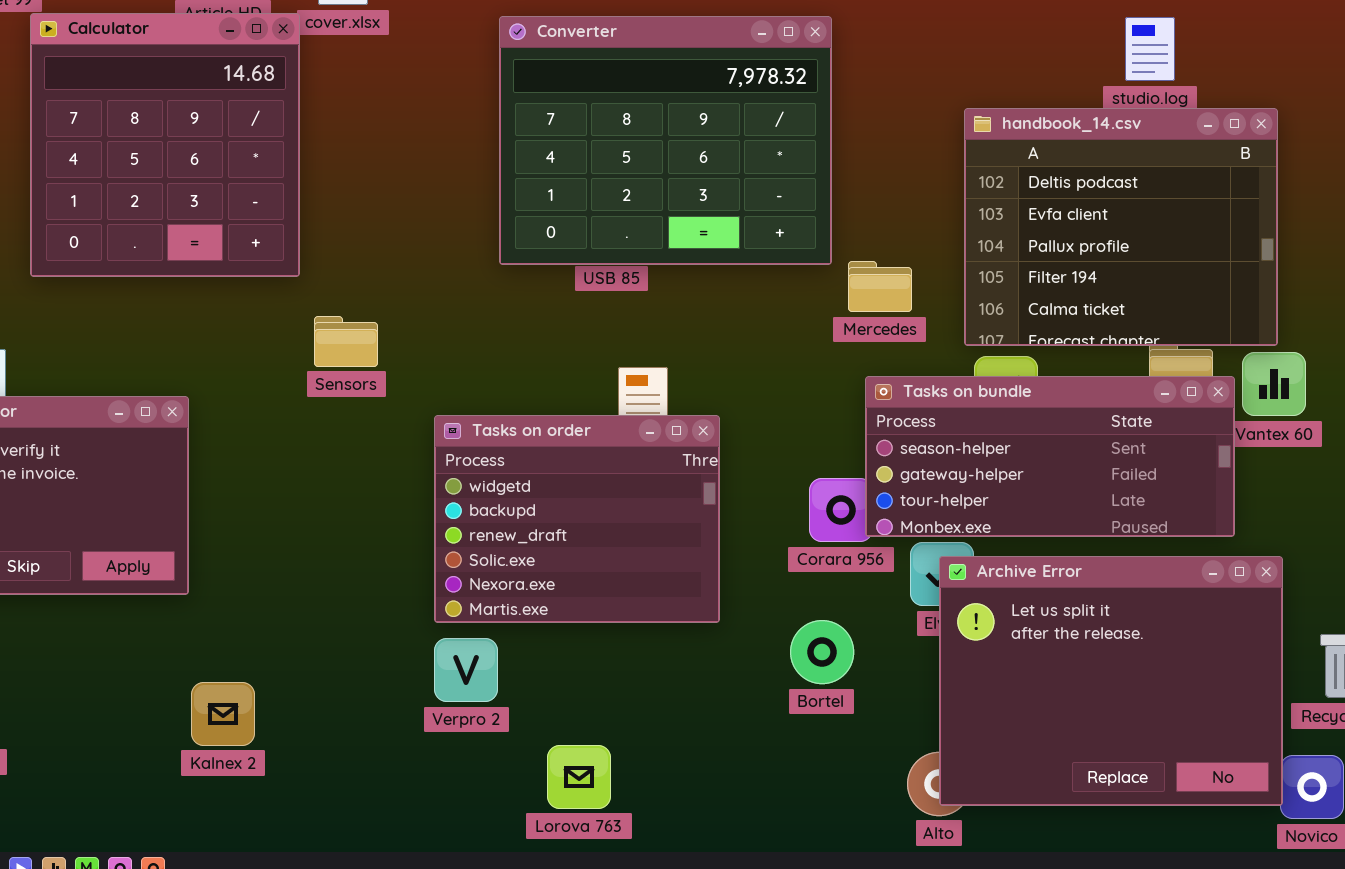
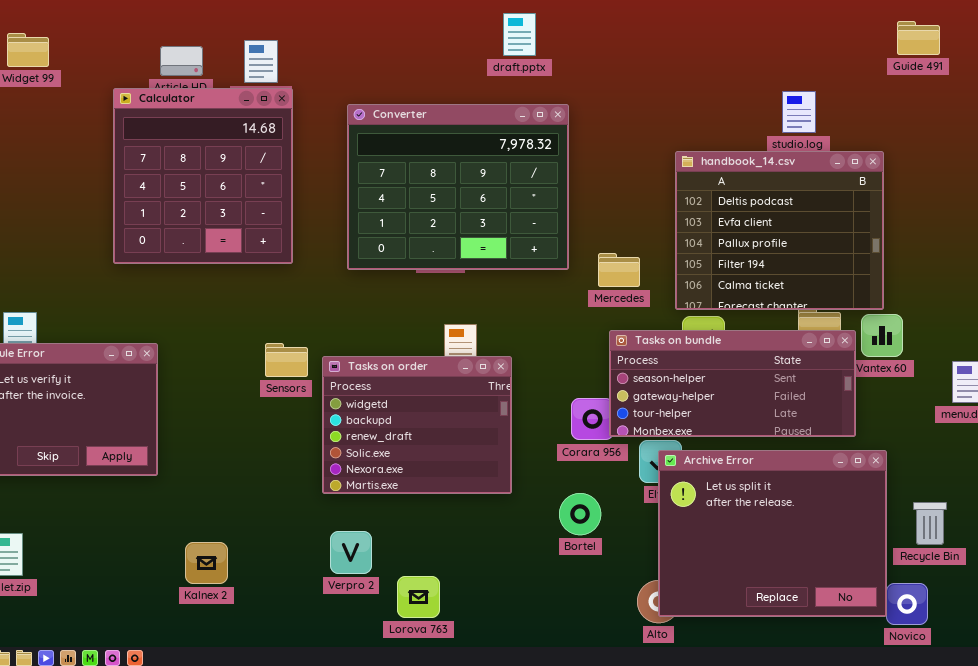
Calculator: [30,13,300,277] -> [113,88,293,264], moved
Converter: [499,16,832,265] -> [347,104,569,270], moved
Sensors: [314,316,378,367] -> [265,343,308,377], moved
Verpro 2: [434,638,498,702] -> [330,531,372,574], moved
Kalnex 2: [191,682,255,746] -> [185,542,228,584], moved

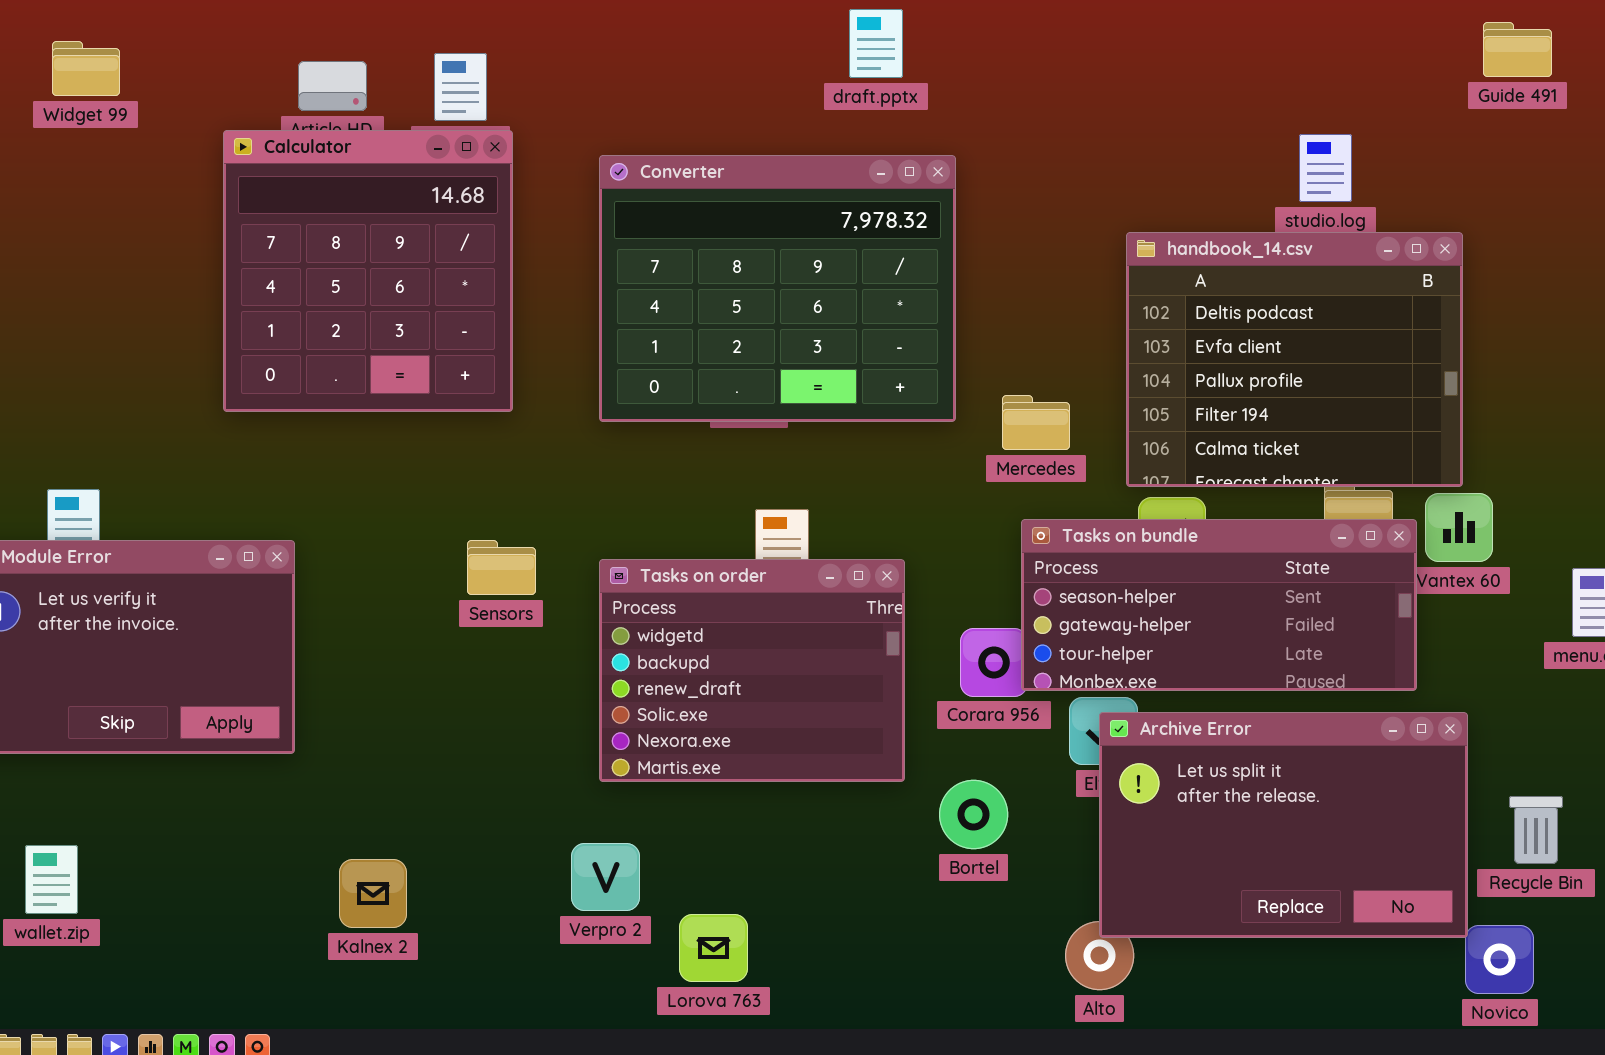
Tasks on order: [322,356,512,494] -> [599,559,905,782], moved
Archive Error: [658,450,887,617] -> [1099,712,1468,938], resized

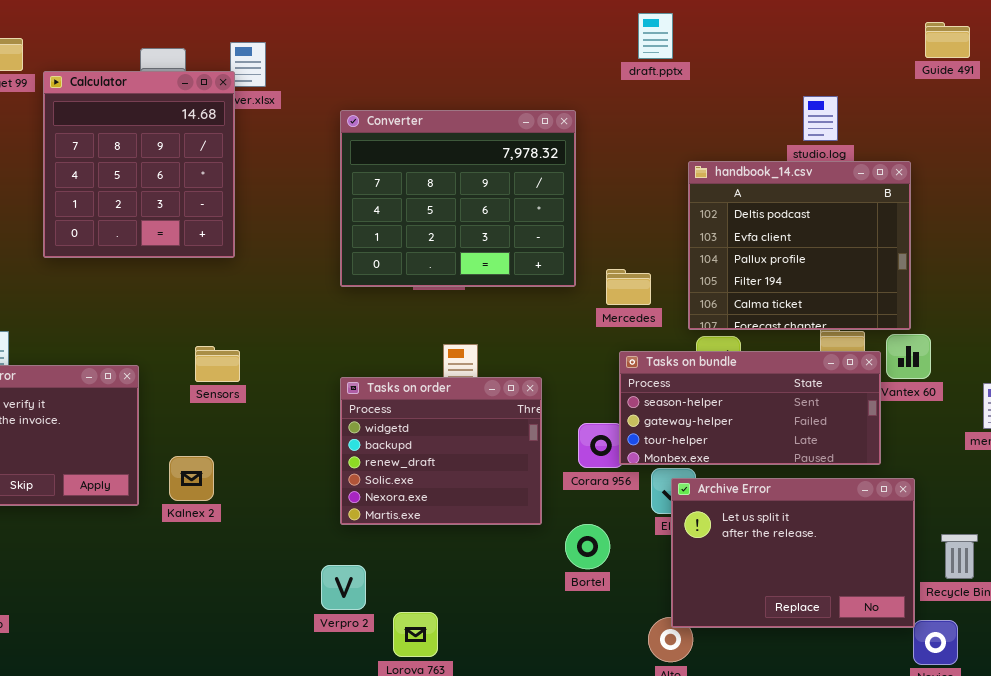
draft.pptx: [849,9,903,78] -> [638,13,673,59], moved
Calculator: [223,130,513,412] -> [43,71,235,258], moved
Sensors: [467,540,536,595] -> [195,346,240,382], moved
Kalnex 2: [339,859,407,928] -> [169,456,214,501], moved

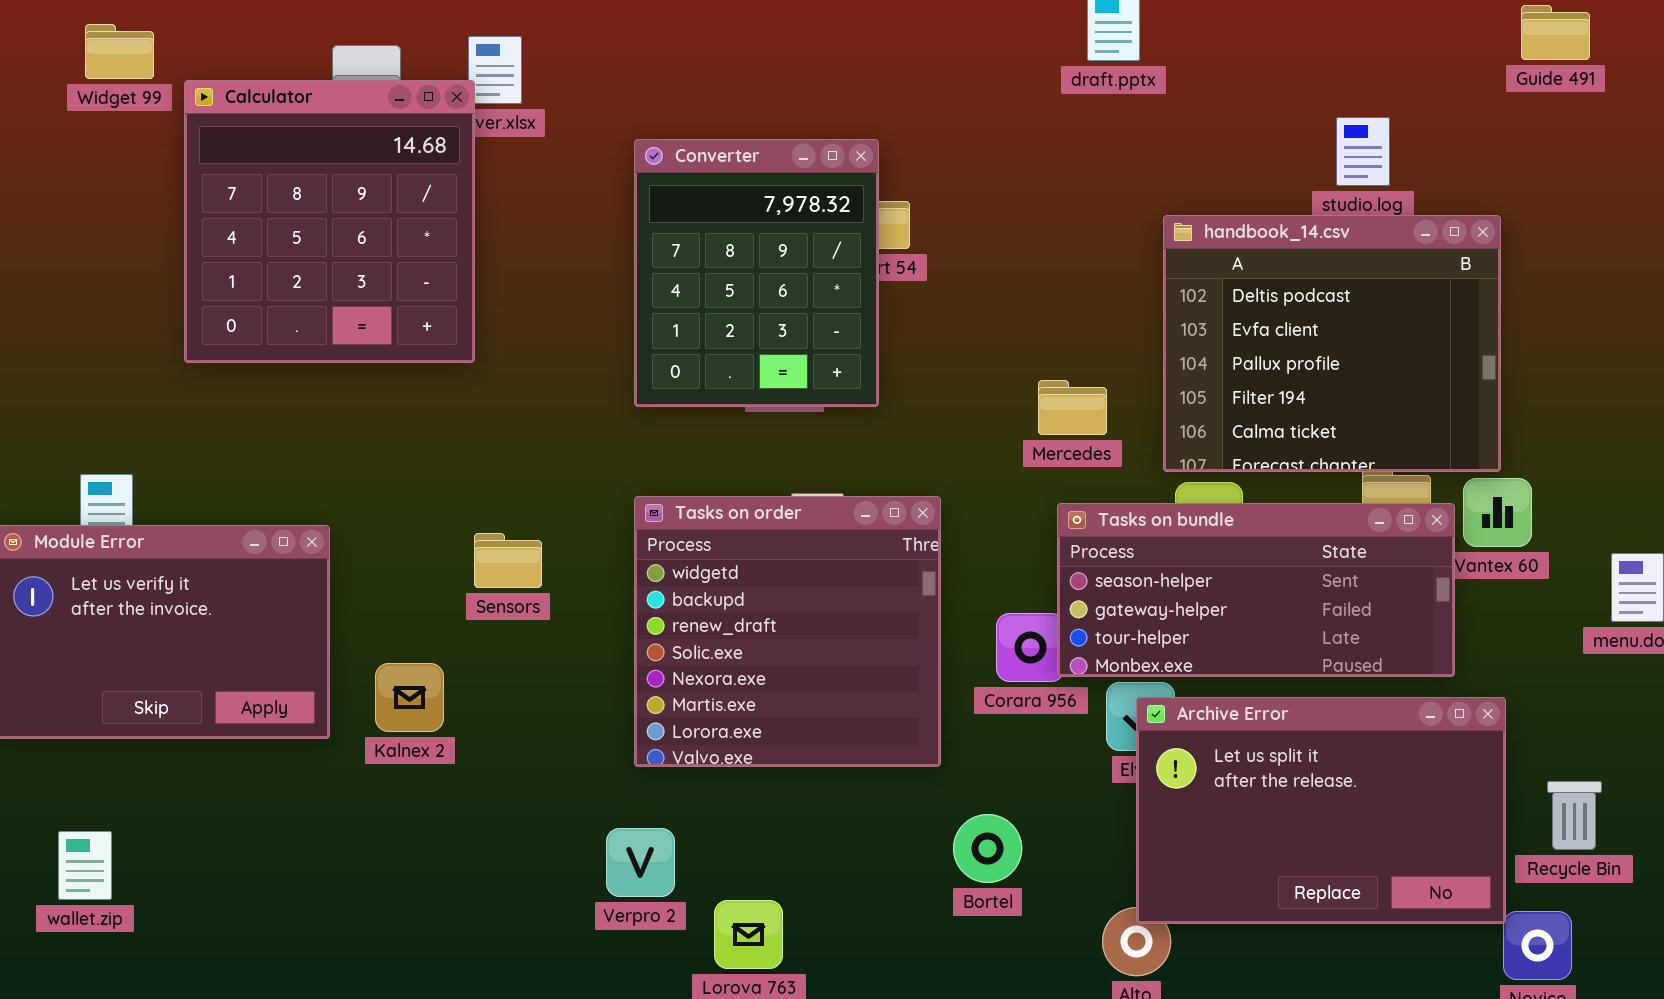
Converter: [340,110,576,287] -> [634,139,879,407], resized
Sensors: [195,346,240,382] -> [474,533,542,588], moved
Tasks on order: [340,377,542,525] -> [634,496,941,767], resized
Bortel: [565,524,610,569] -> [953,814,1022,883], moved

